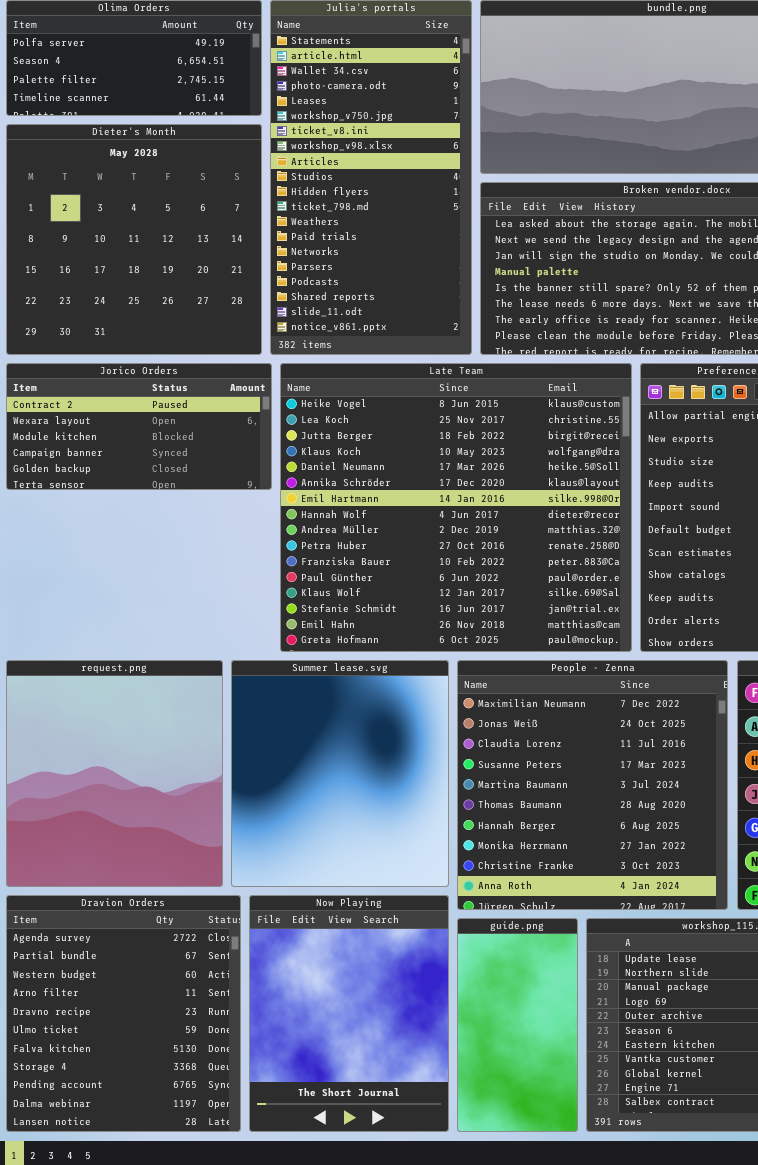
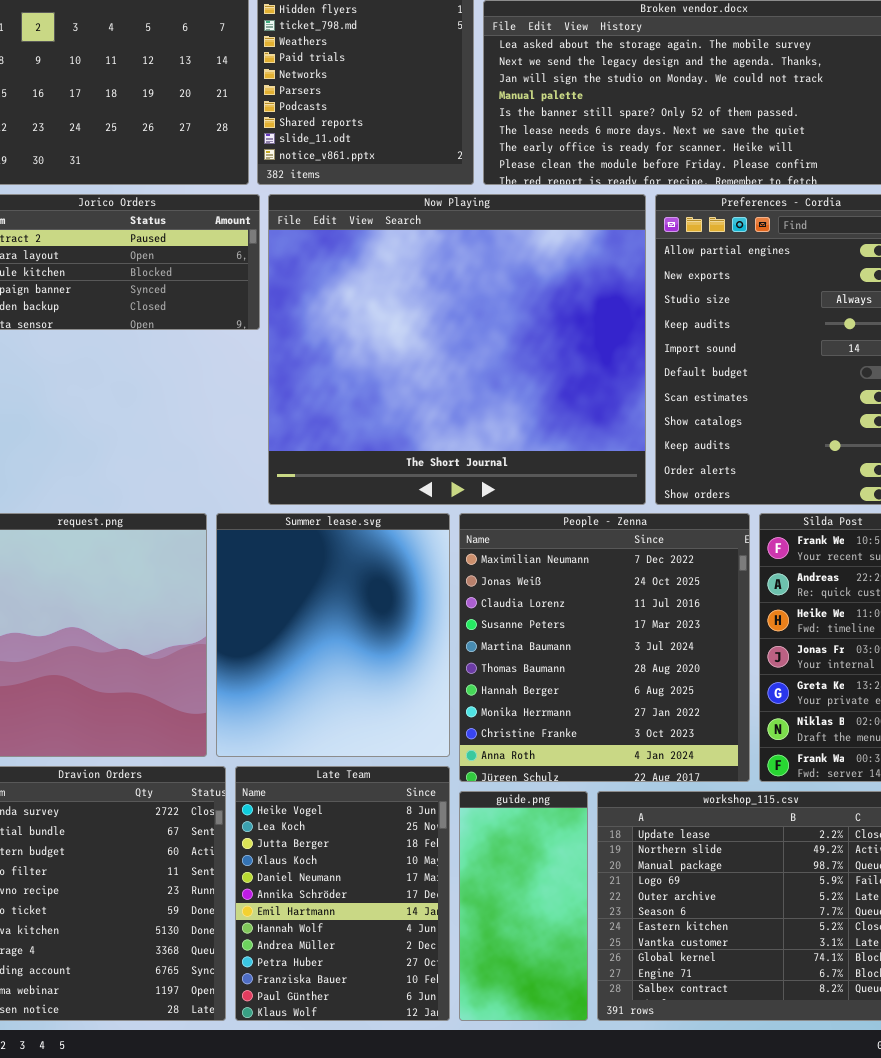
Late Team: [280,363,632,652] -> [235,766,450,1021], moved, resized
Now Playing: [249,895,449,1132] -> [268,194,646,505], moved, resized

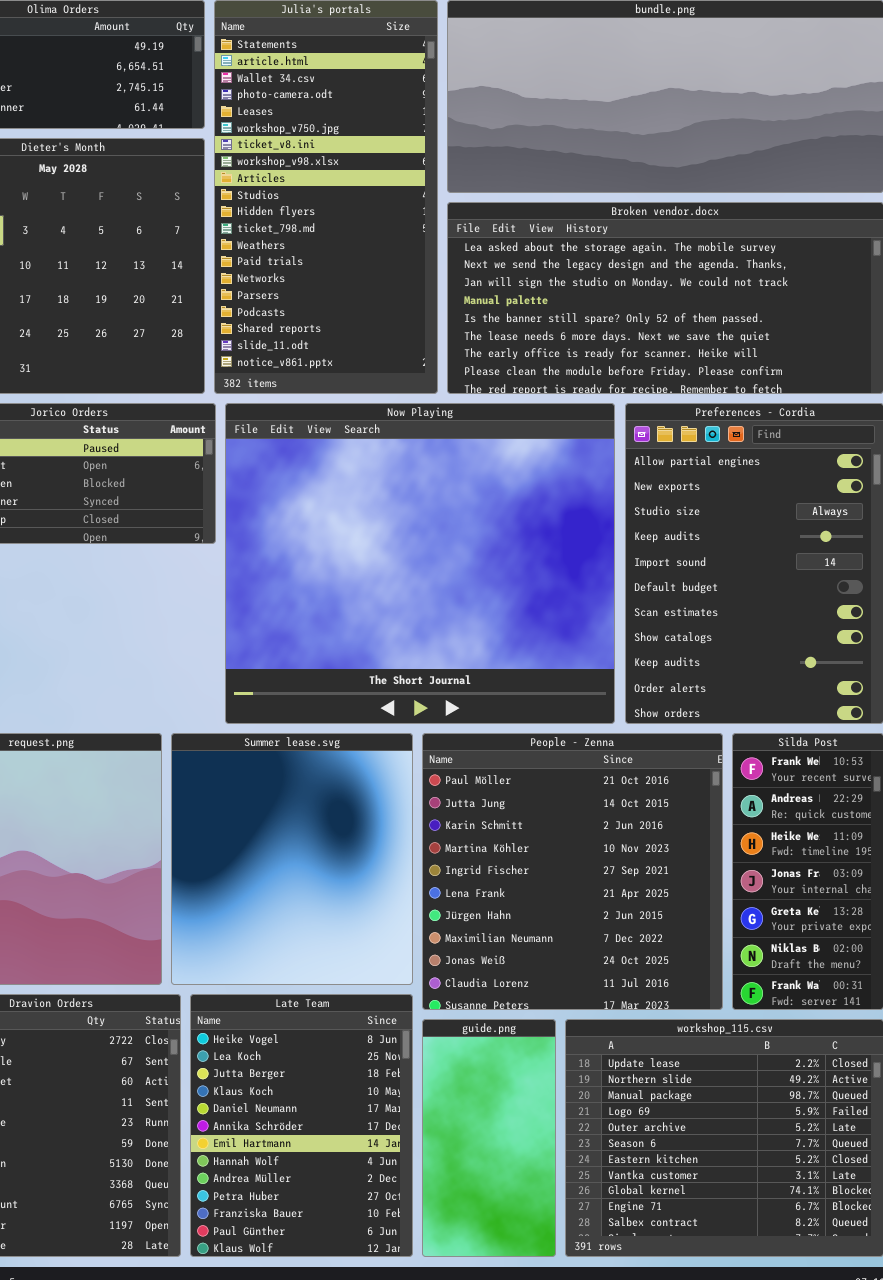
People - Zenna: [459,513,750,782] -> [422,733,723,1010], scrolled up 7 rows

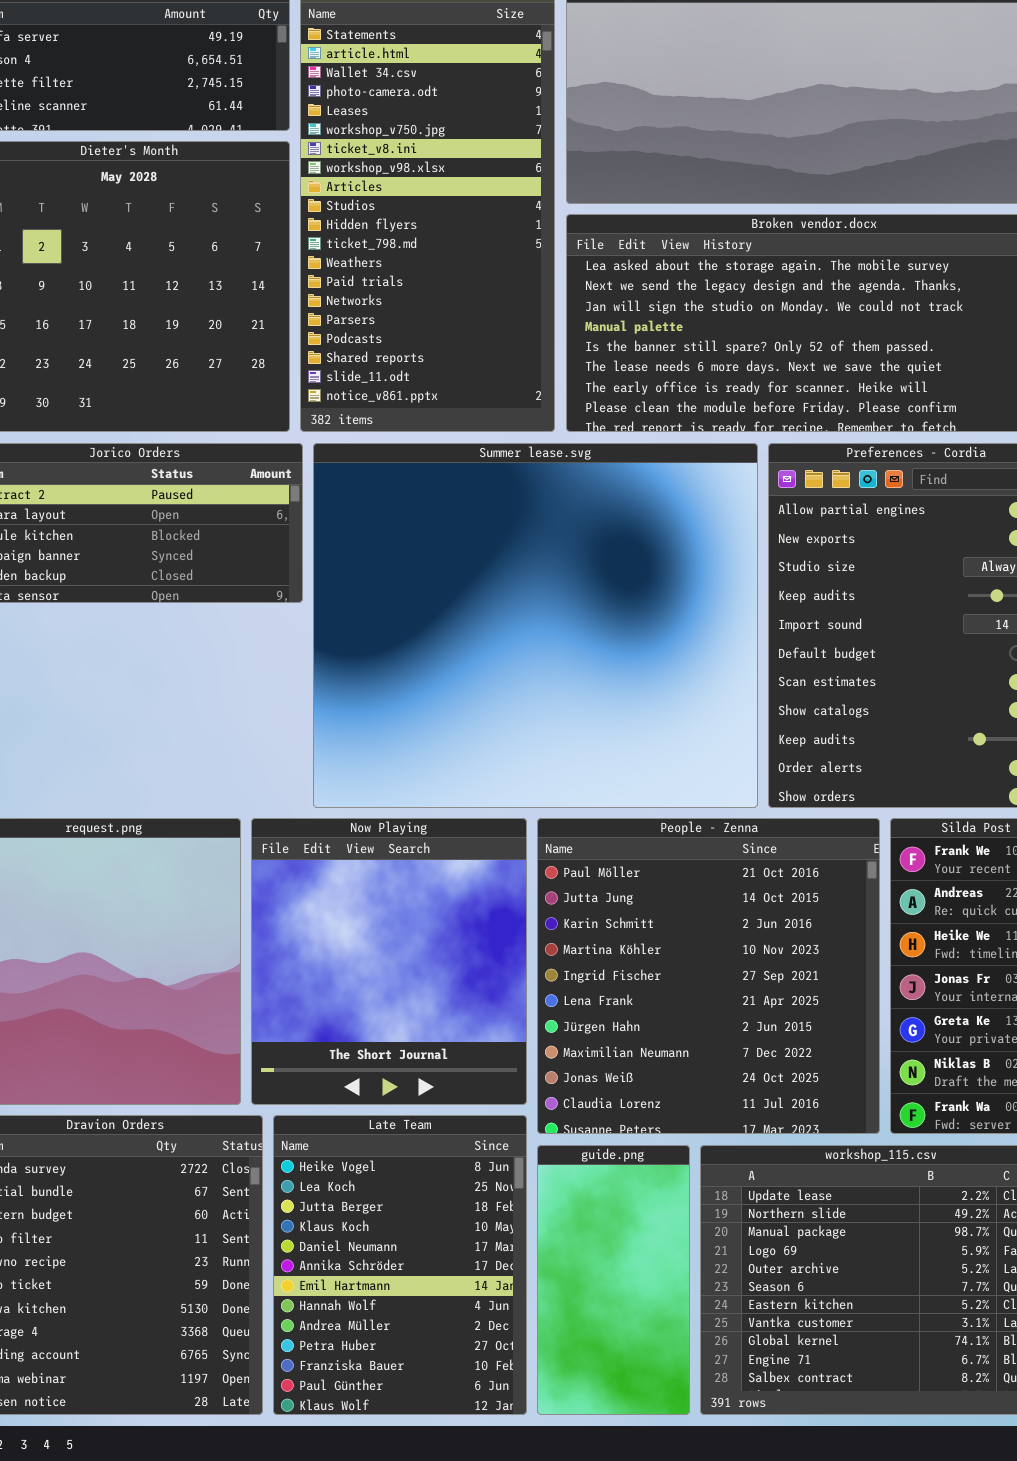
Now Playing: [225,403,615,724] -> [251,818,527,1105], moved, resized
Summer lease.svg: [171,733,413,985] -> [313,443,758,808], moved, resized

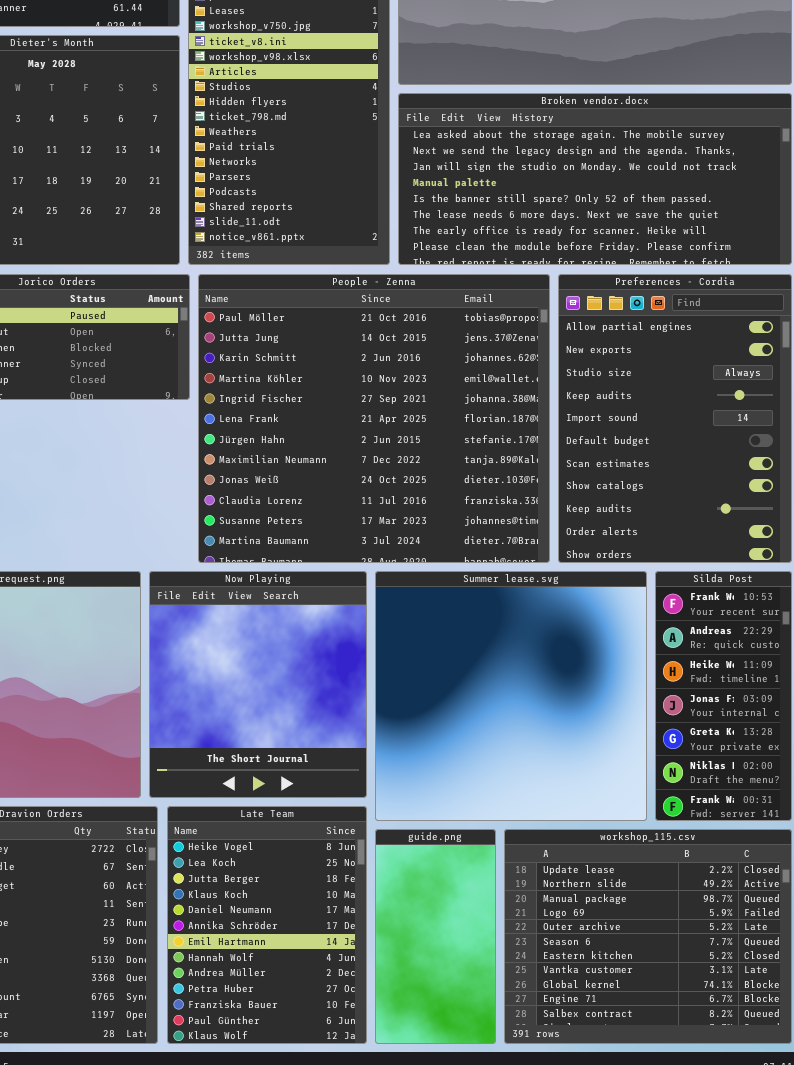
Summer lease.svg: [313,443,758,808] -> [375,571,647,821], moved, resized
People - Zenna: [537,818,880,1134] -> [198,274,550,563], moved, resized

